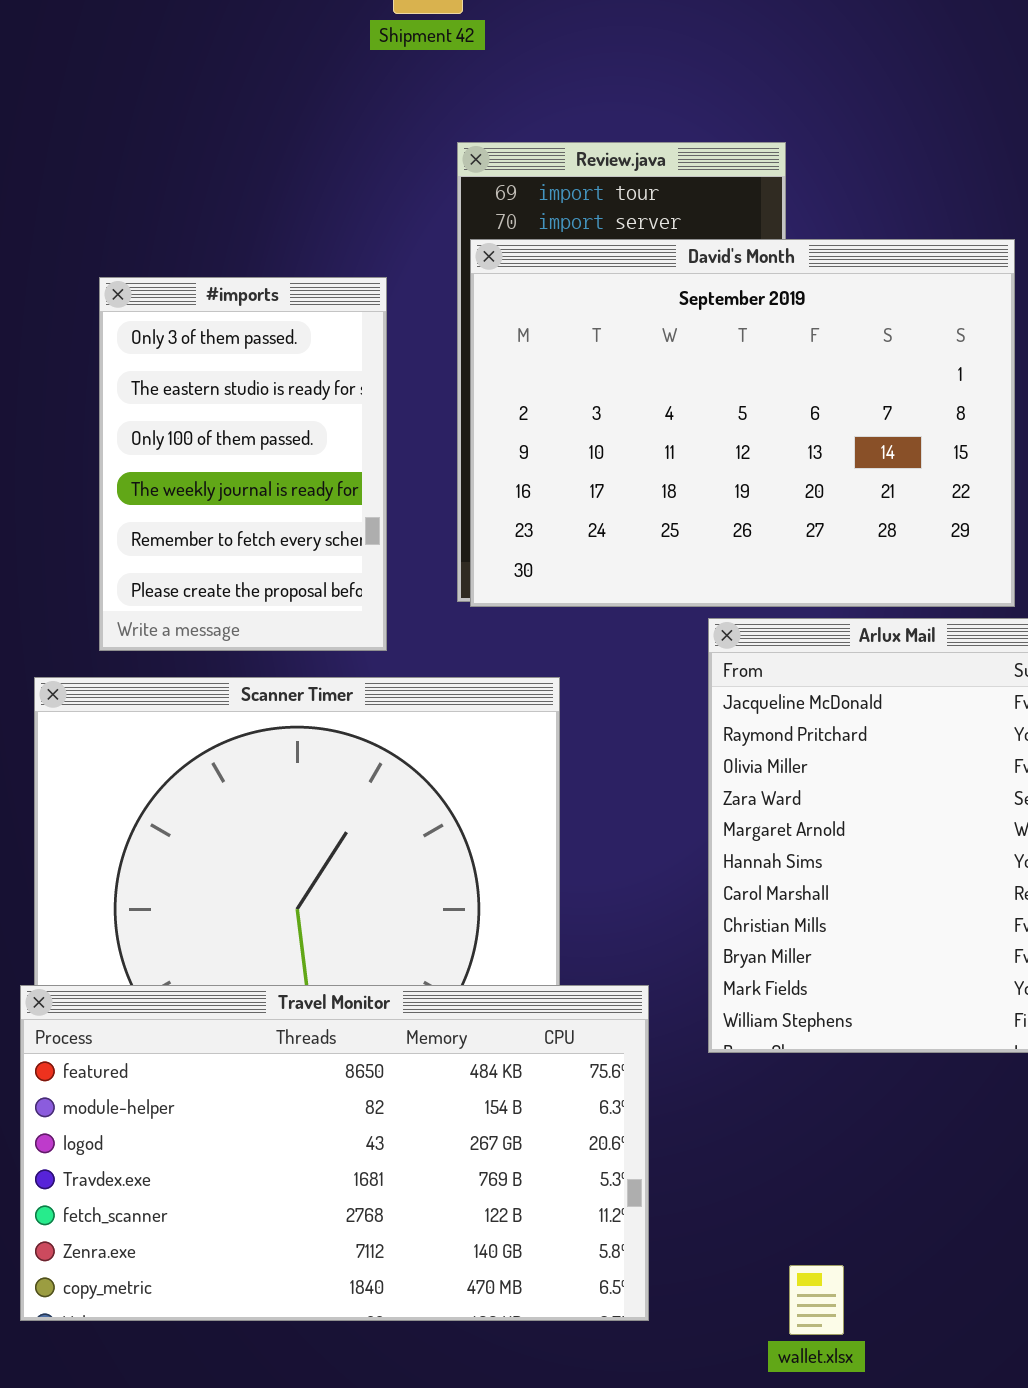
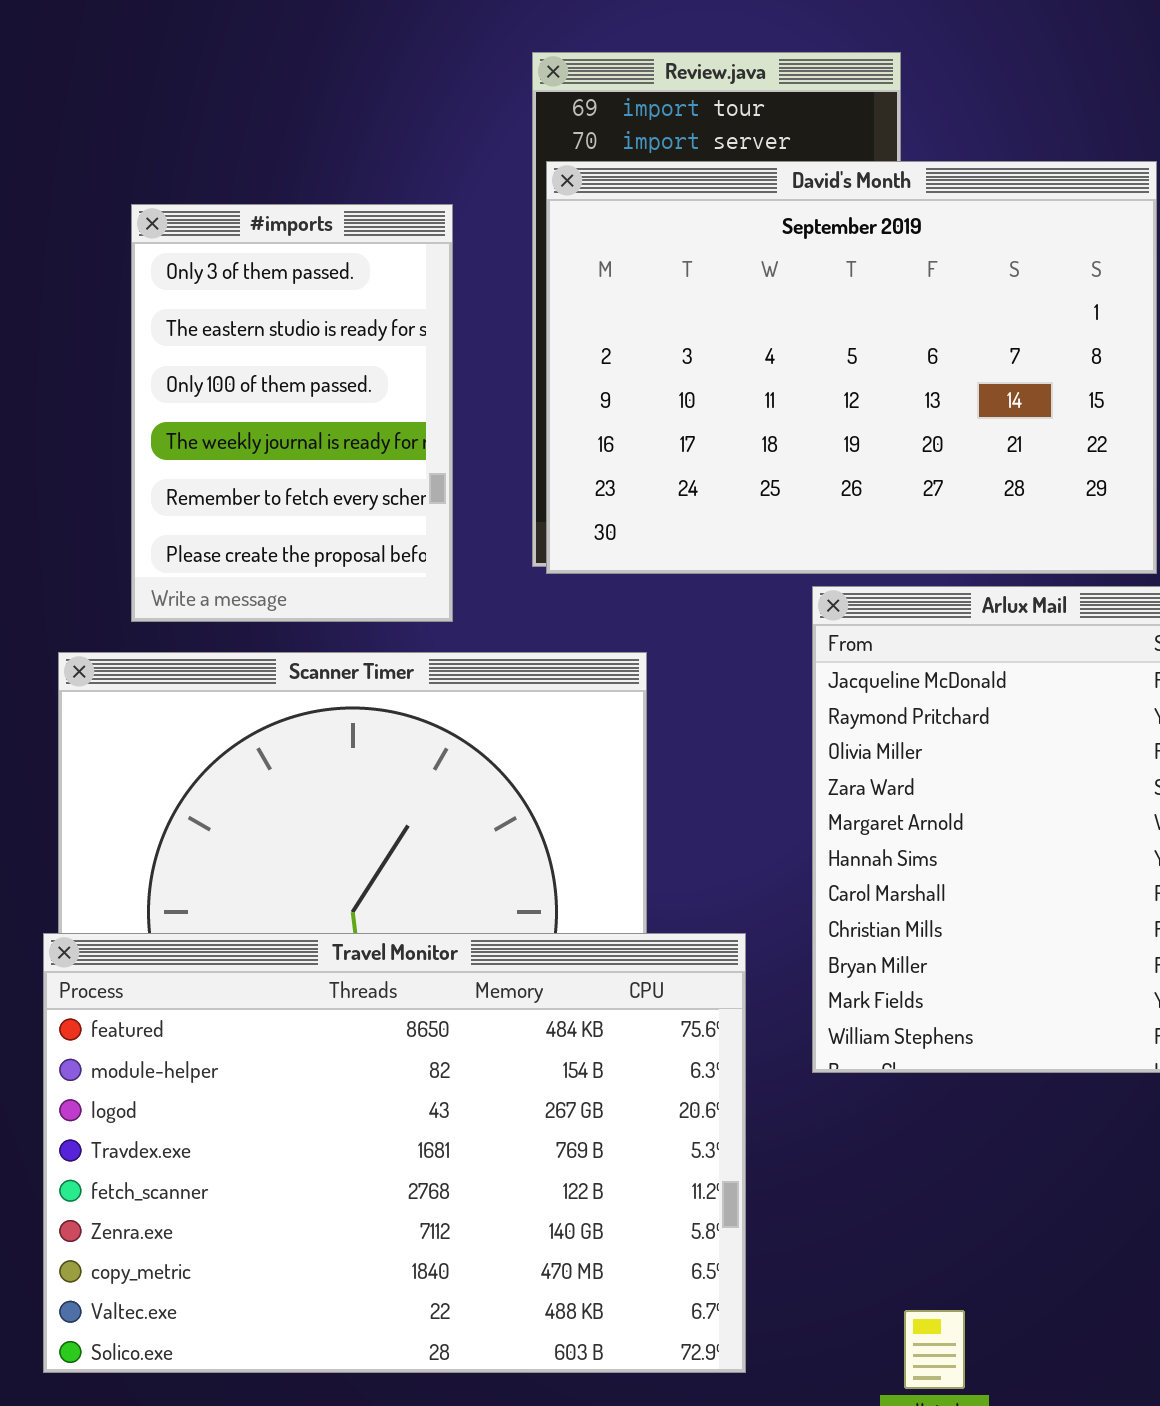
Travel Monitor: [20,985,649,1321] -> [43,933,746,1373], resized

